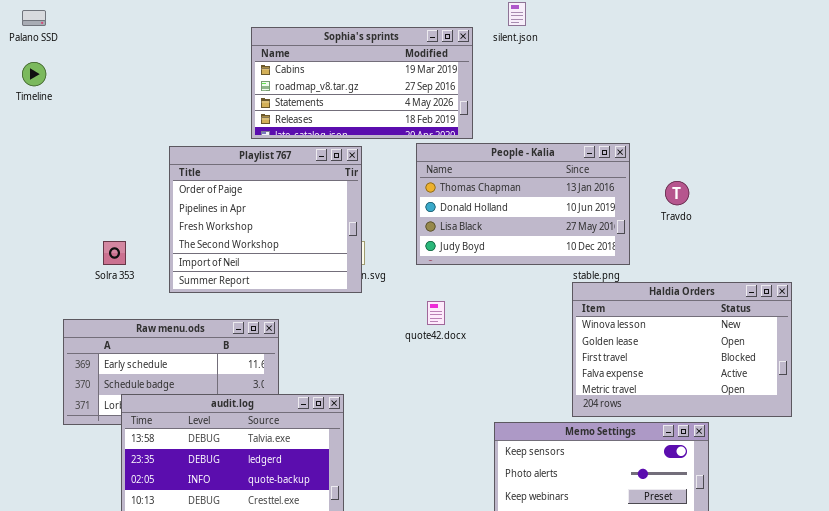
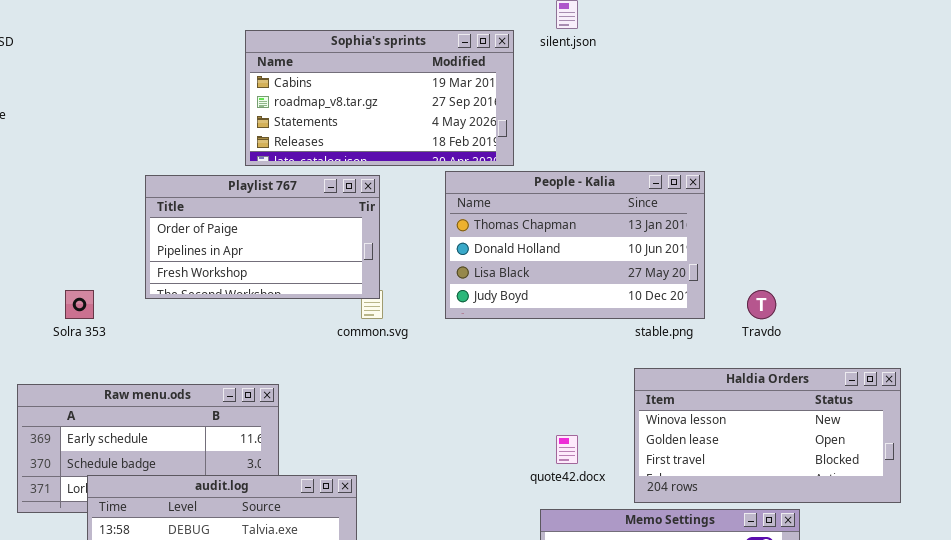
Playlist 767: [169,146,362,293] -> [145,175,380,299], resized
Travdo: [665,181,689,205] -> [747,290,776,319], moved
Haldia Orders: [572,282,792,417] -> [634,368,901,503], resized
quote42.docx: [427,301,445,325] -> [556,435,578,464], moved

